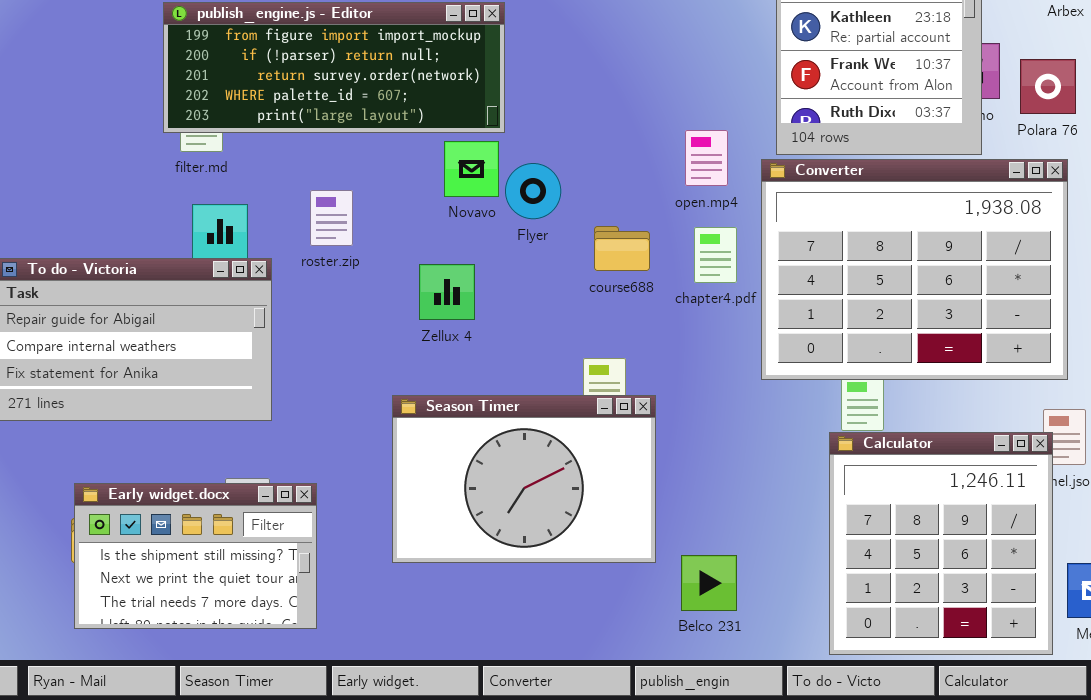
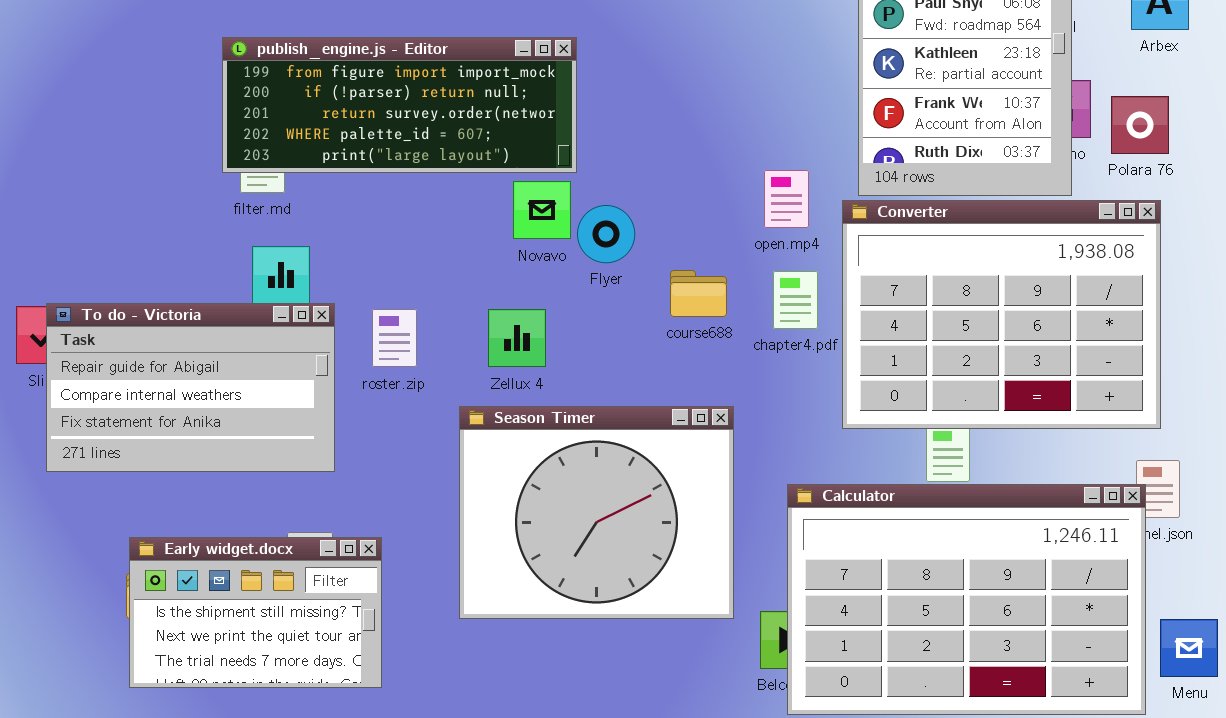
roster.zip: [310,190,353,246] -> [372,309,417,367], moved
Season Timer: [392,395,656,563] -> [459,406,734,619], resized
Calculator: [829,432,1053,655] -> [787,484,1146,715], resized

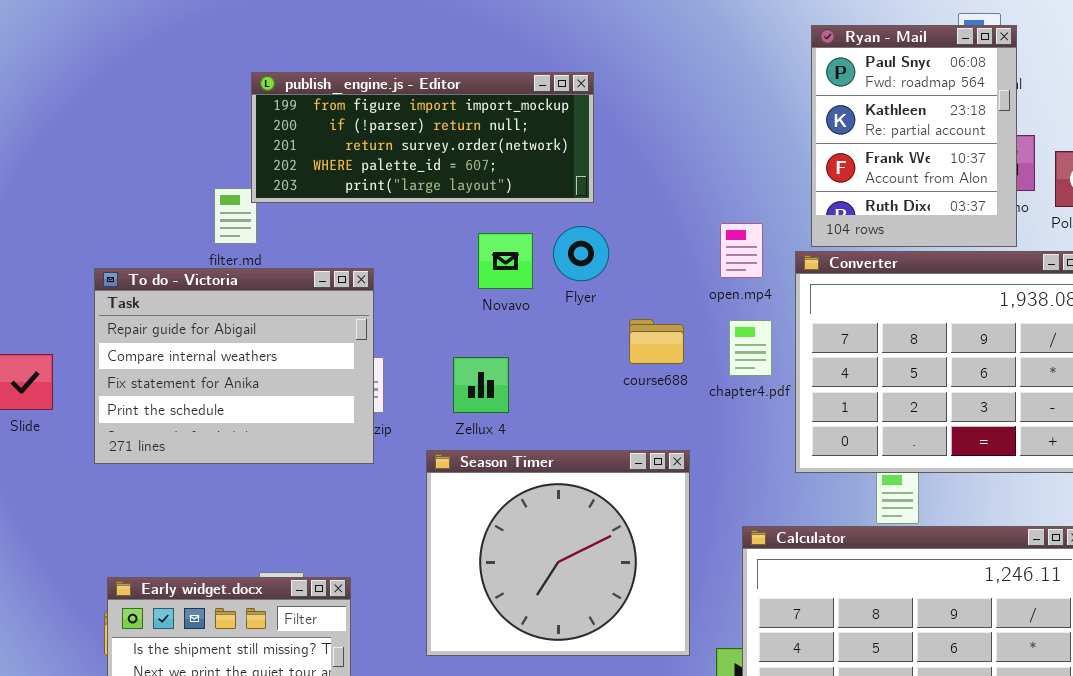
publish_engine.js - Editor: [222,37,577,173] -> [251,72,594,203], moved
Flyer: [577,205,635,263] -> [553,226,609,281], moved
To do - Victoria: [46,303,335,472] -> [94,268,374,464], moved, resized

